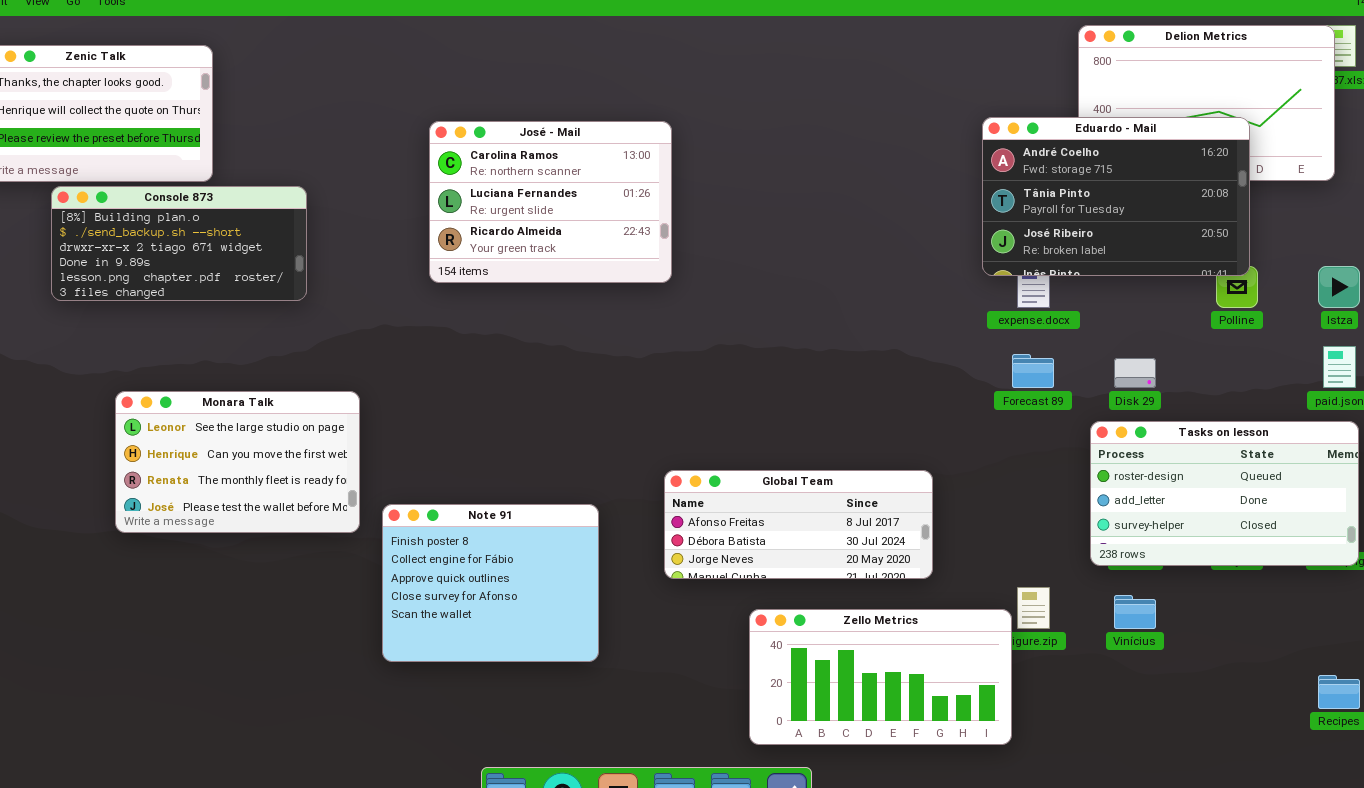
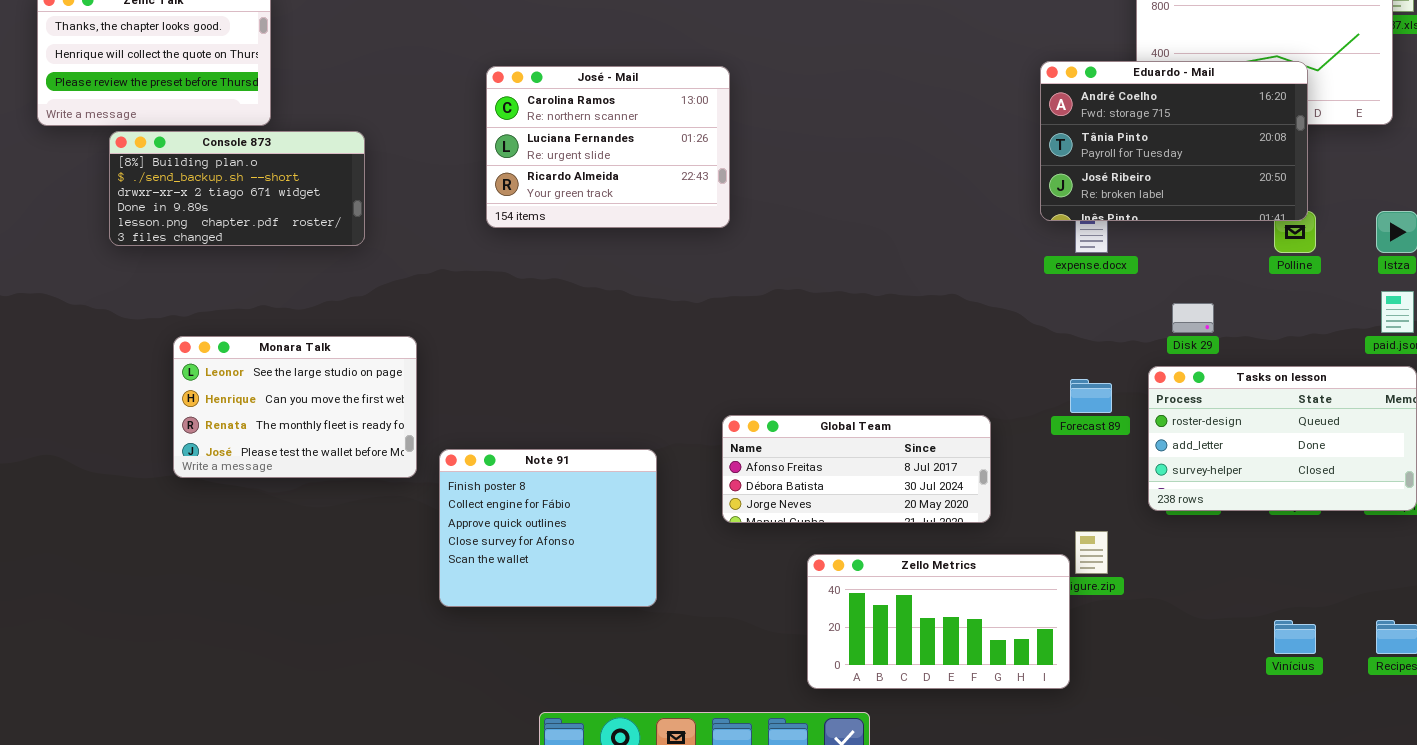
Forecast 89: [1012,354,1054,388] -> [1070,379,1112,413], moved
Vinícius: [1114,595,1156,629] -> [1274,620,1316,654], moved

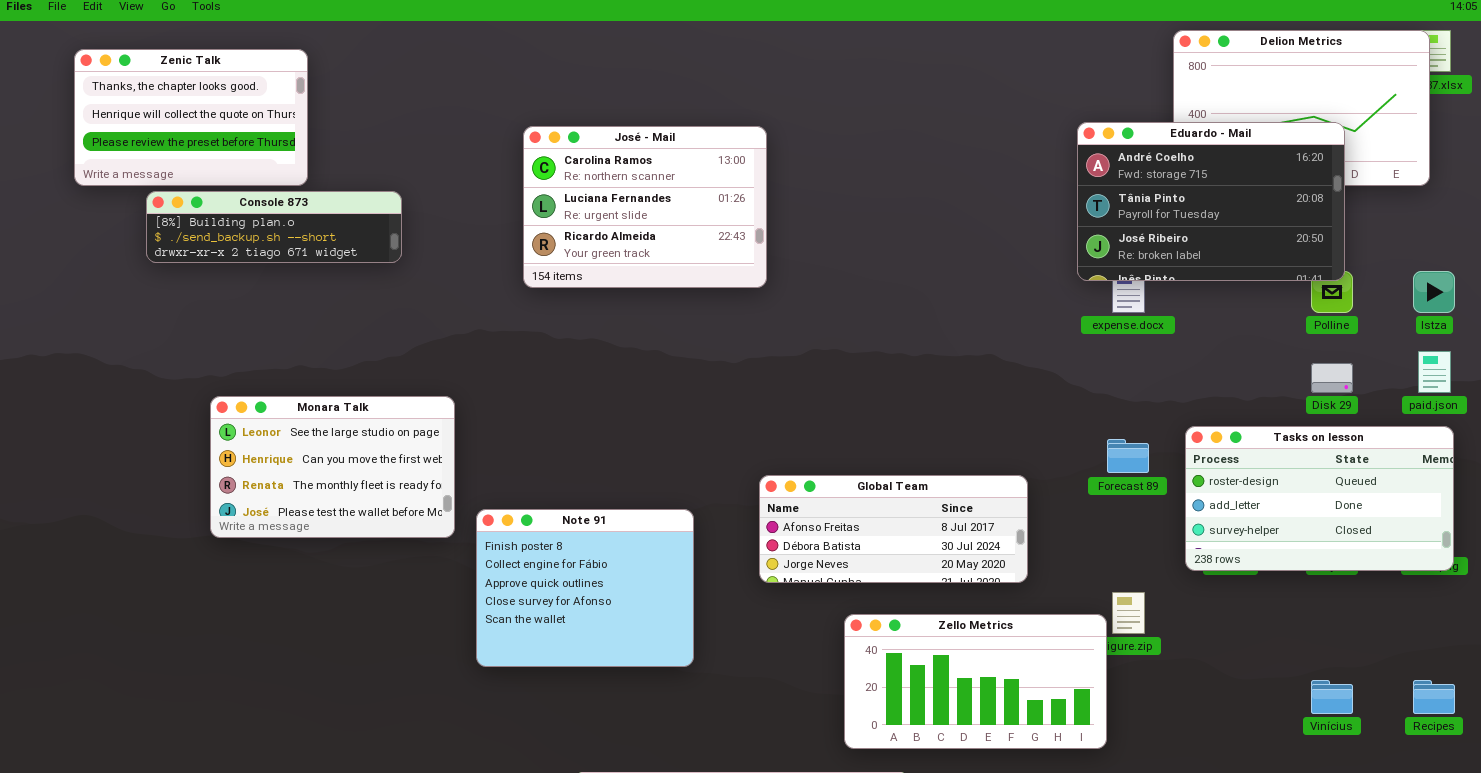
Console 873: [109,131,365,246] -> [146,191,402,263], resized
Disk 29: [1172,303,1214,333] -> [1311,363,1353,393], moved

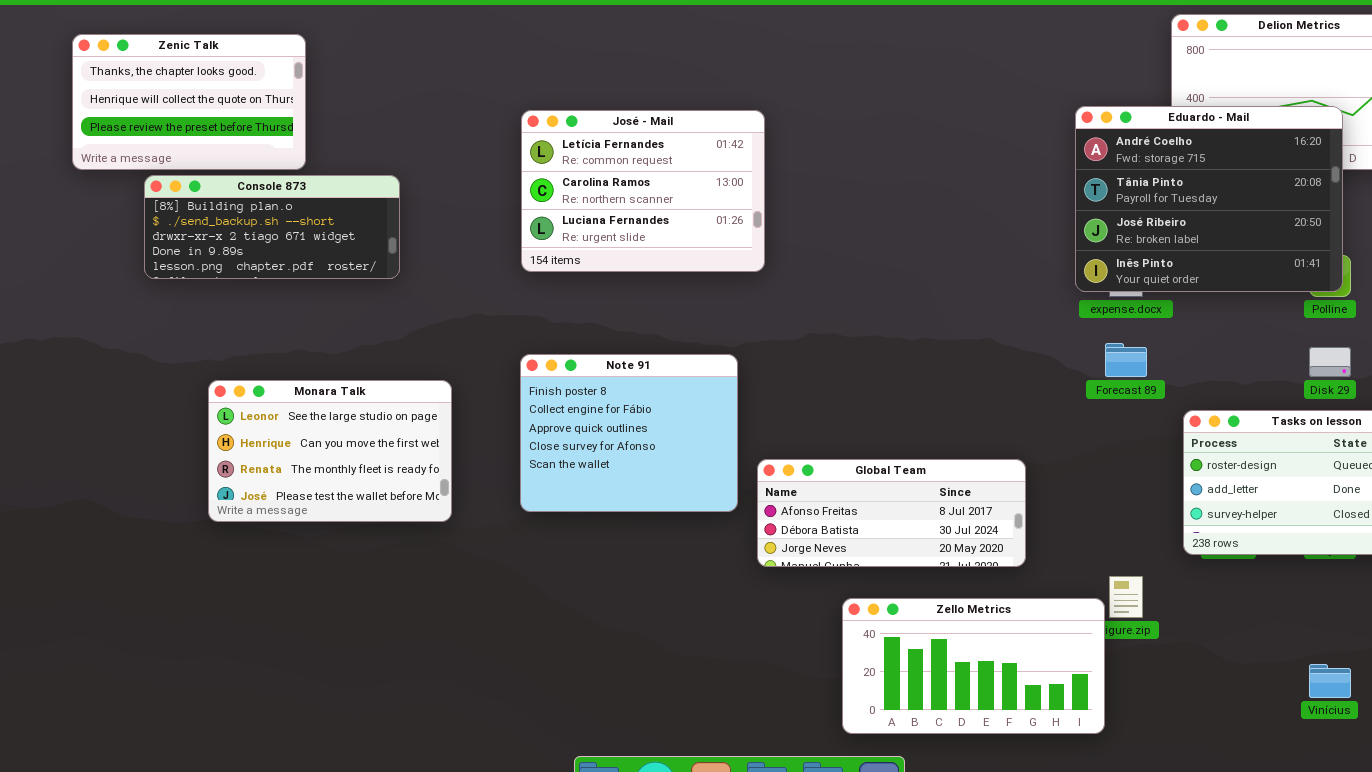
Eduardo - Mail: [1077,122,1345,281] -> [1075,106,1343,292], resized
José - Mail: [523,126,767,288] -> [521,110,765,272], scrolled up 1 row
Console 873: [146,191,402,263] -> [144,175,400,279], resized
Forecast 89: [1107,439,1149,473] -> [1105,343,1147,377], moved
Note 91: [476,509,694,667] -> [520,354,738,512], moved

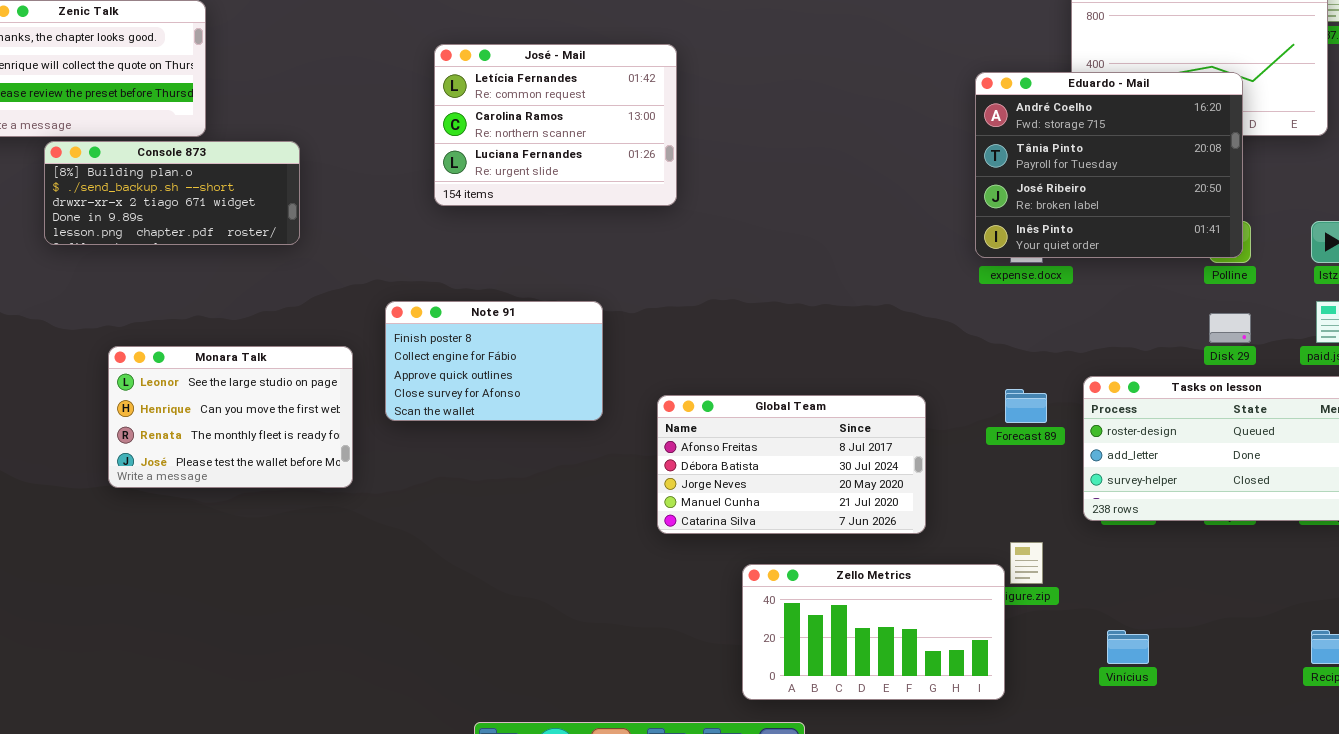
José - Mail: [521,110,765,272] -> [434,44,677,206], moved
Forecast 89: [1105,343,1147,377] -> [1005,389,1047,423], moved
Note 91: [520,354,738,512] -> [385,301,603,421], moved, resized
Global Team: [757,459,1026,567] -> [657,395,926,534], resized
Vinícius: [1309,664,1351,698] -> [1107,630,1149,664], moved

